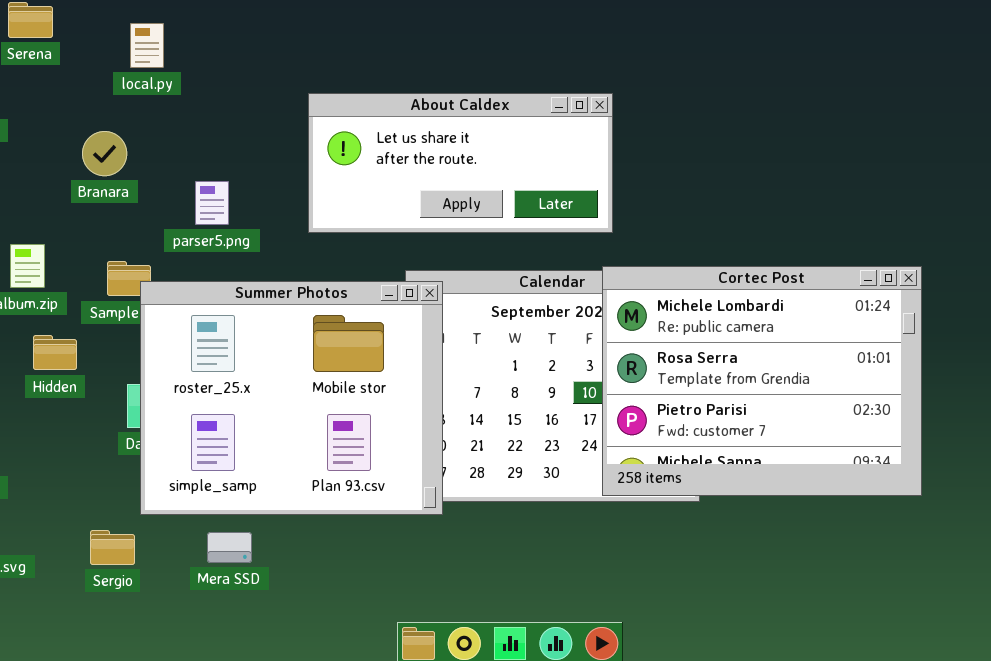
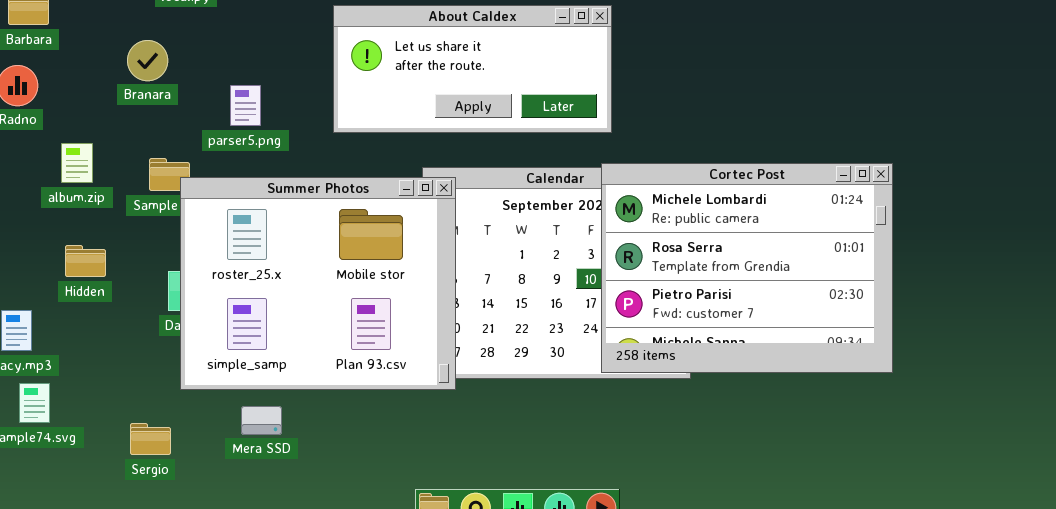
Hidden: [33,335,77,370] -> [65,245,106,277], moved
Sergio: [90,530,135,565] -> [130,423,171,455], moved

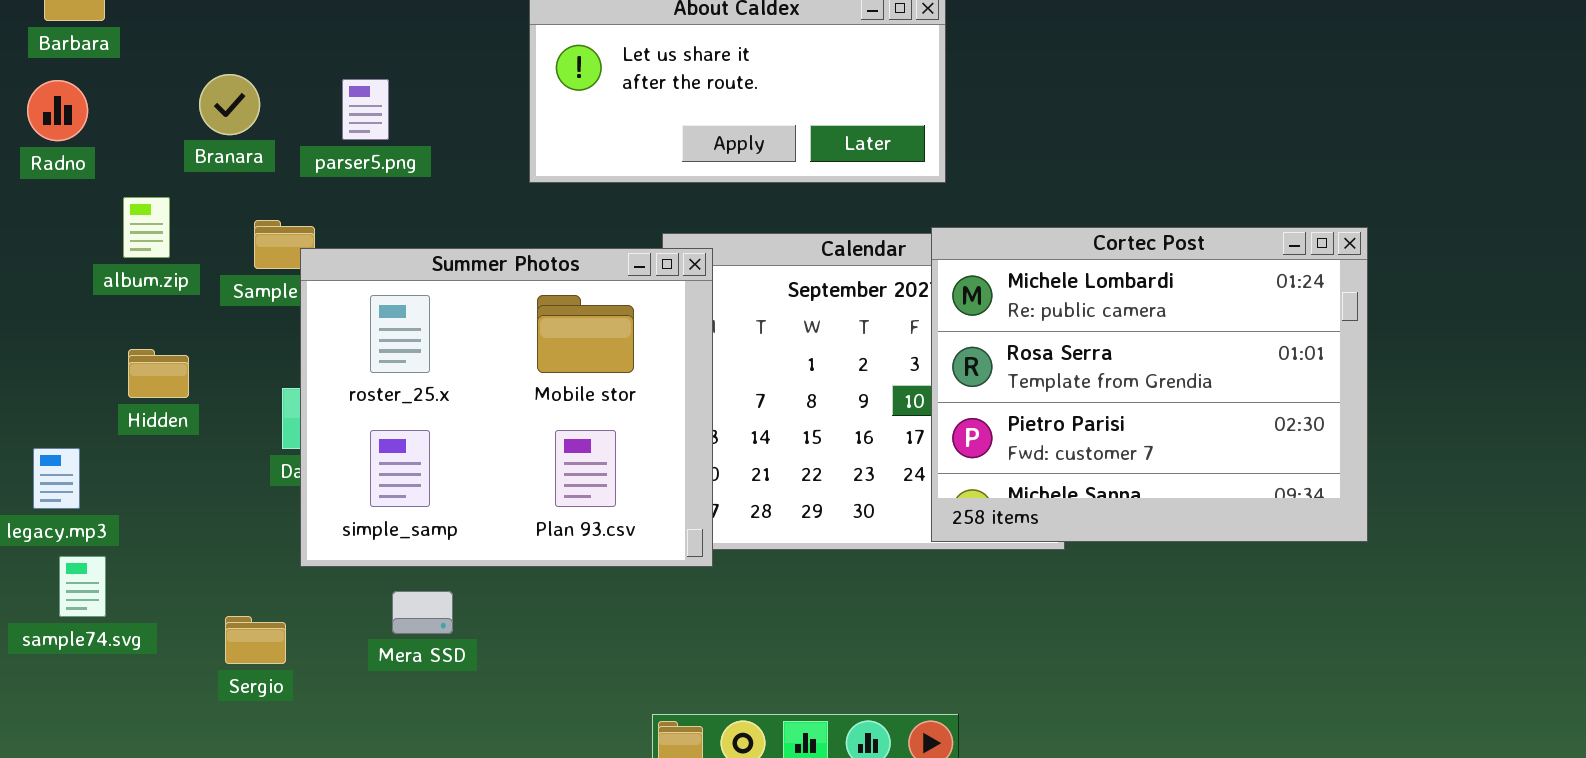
Branara: [127,40,168,81] -> [199,74,260,135], moved
parser5.png: [230,85,261,126] -> [342,79,389,140], moved

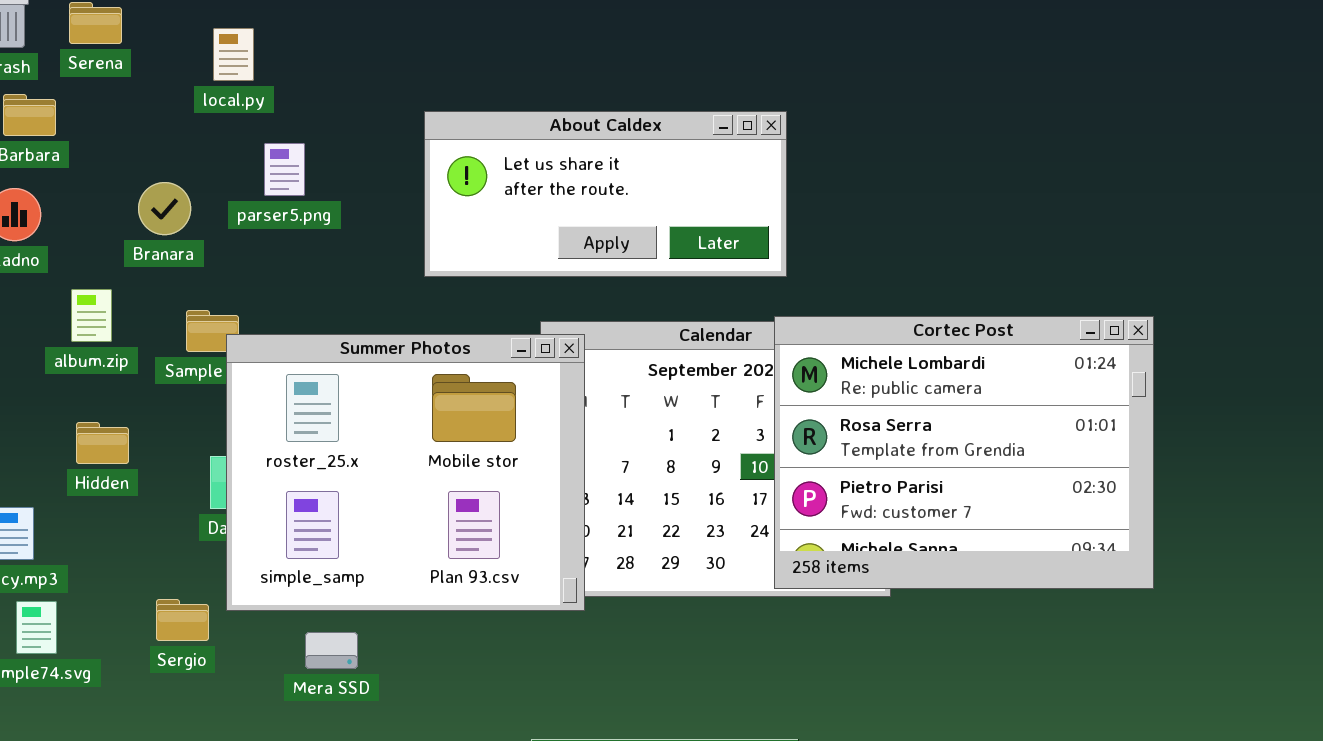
parser5.png: [342,79,389,140] -> [264,143,305,196], moved
Sergio: [225,616,286,664] -> [156,599,209,641], moved

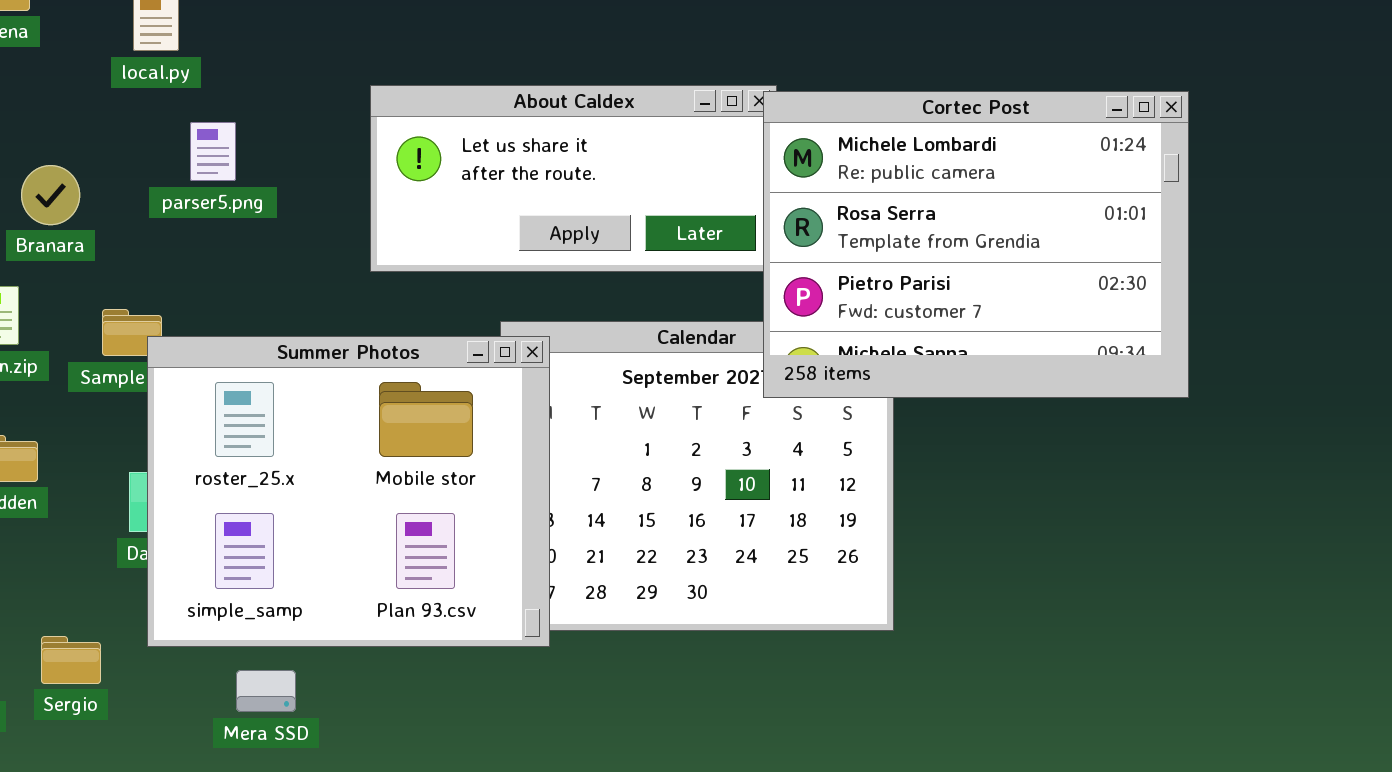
Branara: [138,182,191,235] -> [21,165,80,225], moved
Cortec Post: [774,316,1154,589] -> [763,91,1189,398], moved
Sergio: [156,599,209,641] -> [41,636,101,684], moved

